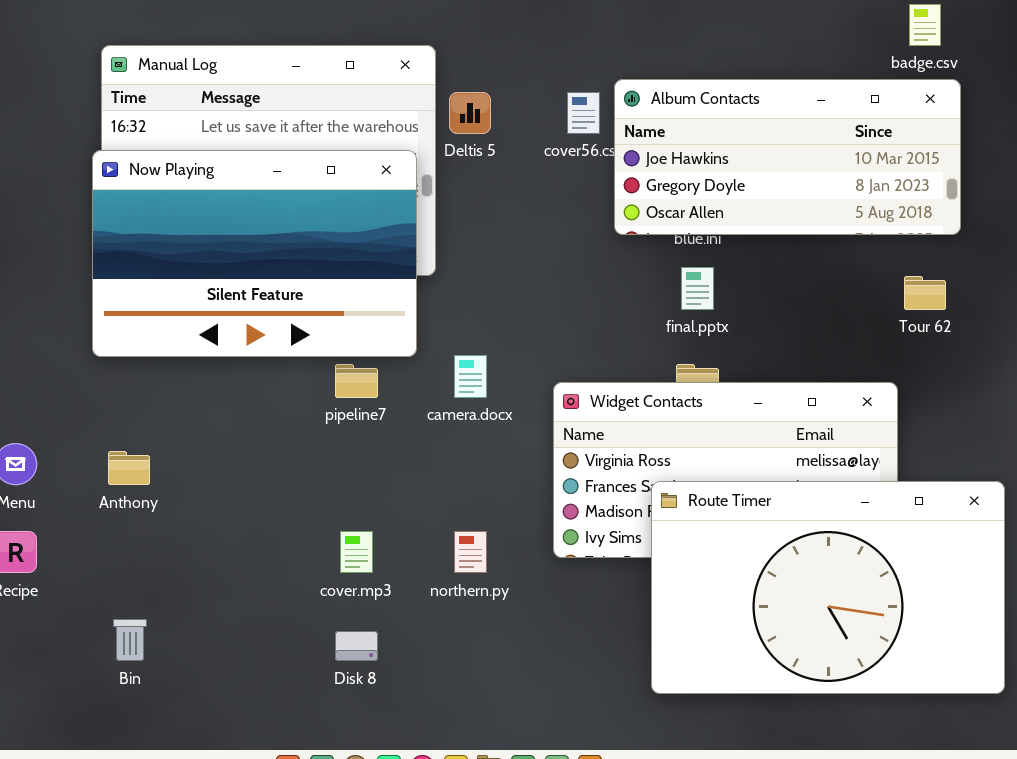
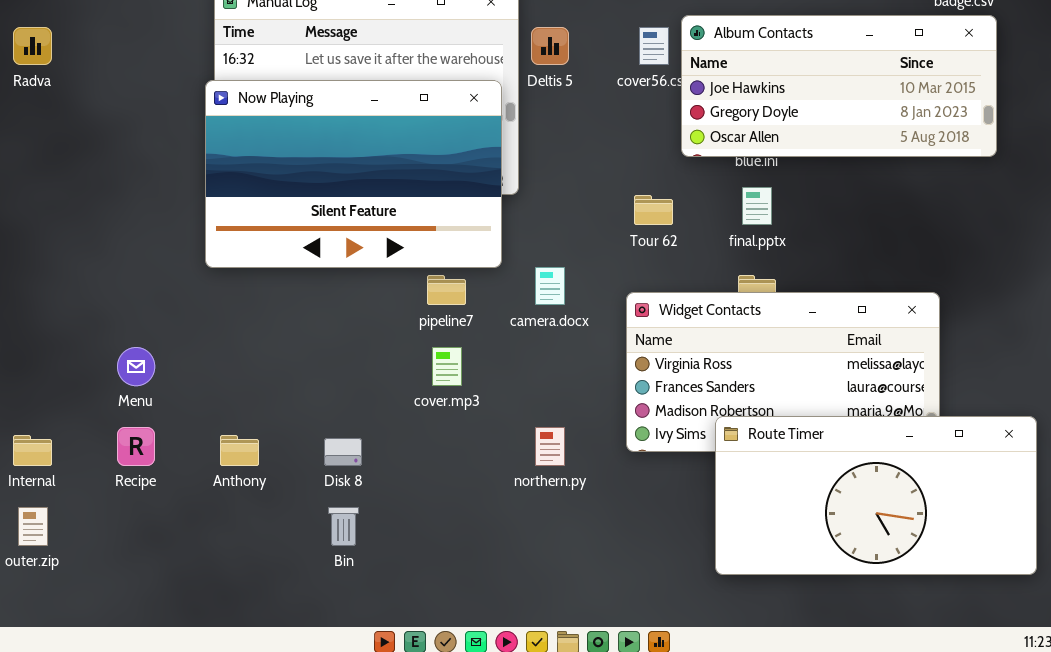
Tour 62: [904,276,946,310] -> [634,195,673,225], moved
Anthony: [108,451,150,485] -> [220,435,259,466], moved
Route Timer: [651,481,1005,694] -> [715,416,1037,575], resized
cover.mp3: [340,531,373,573] -> [432,347,462,386], moved
Bin: [113,619,147,661] -> [328,507,359,546], moved
Disk 8: [335,631,378,661] -> [324,438,362,466], moved

